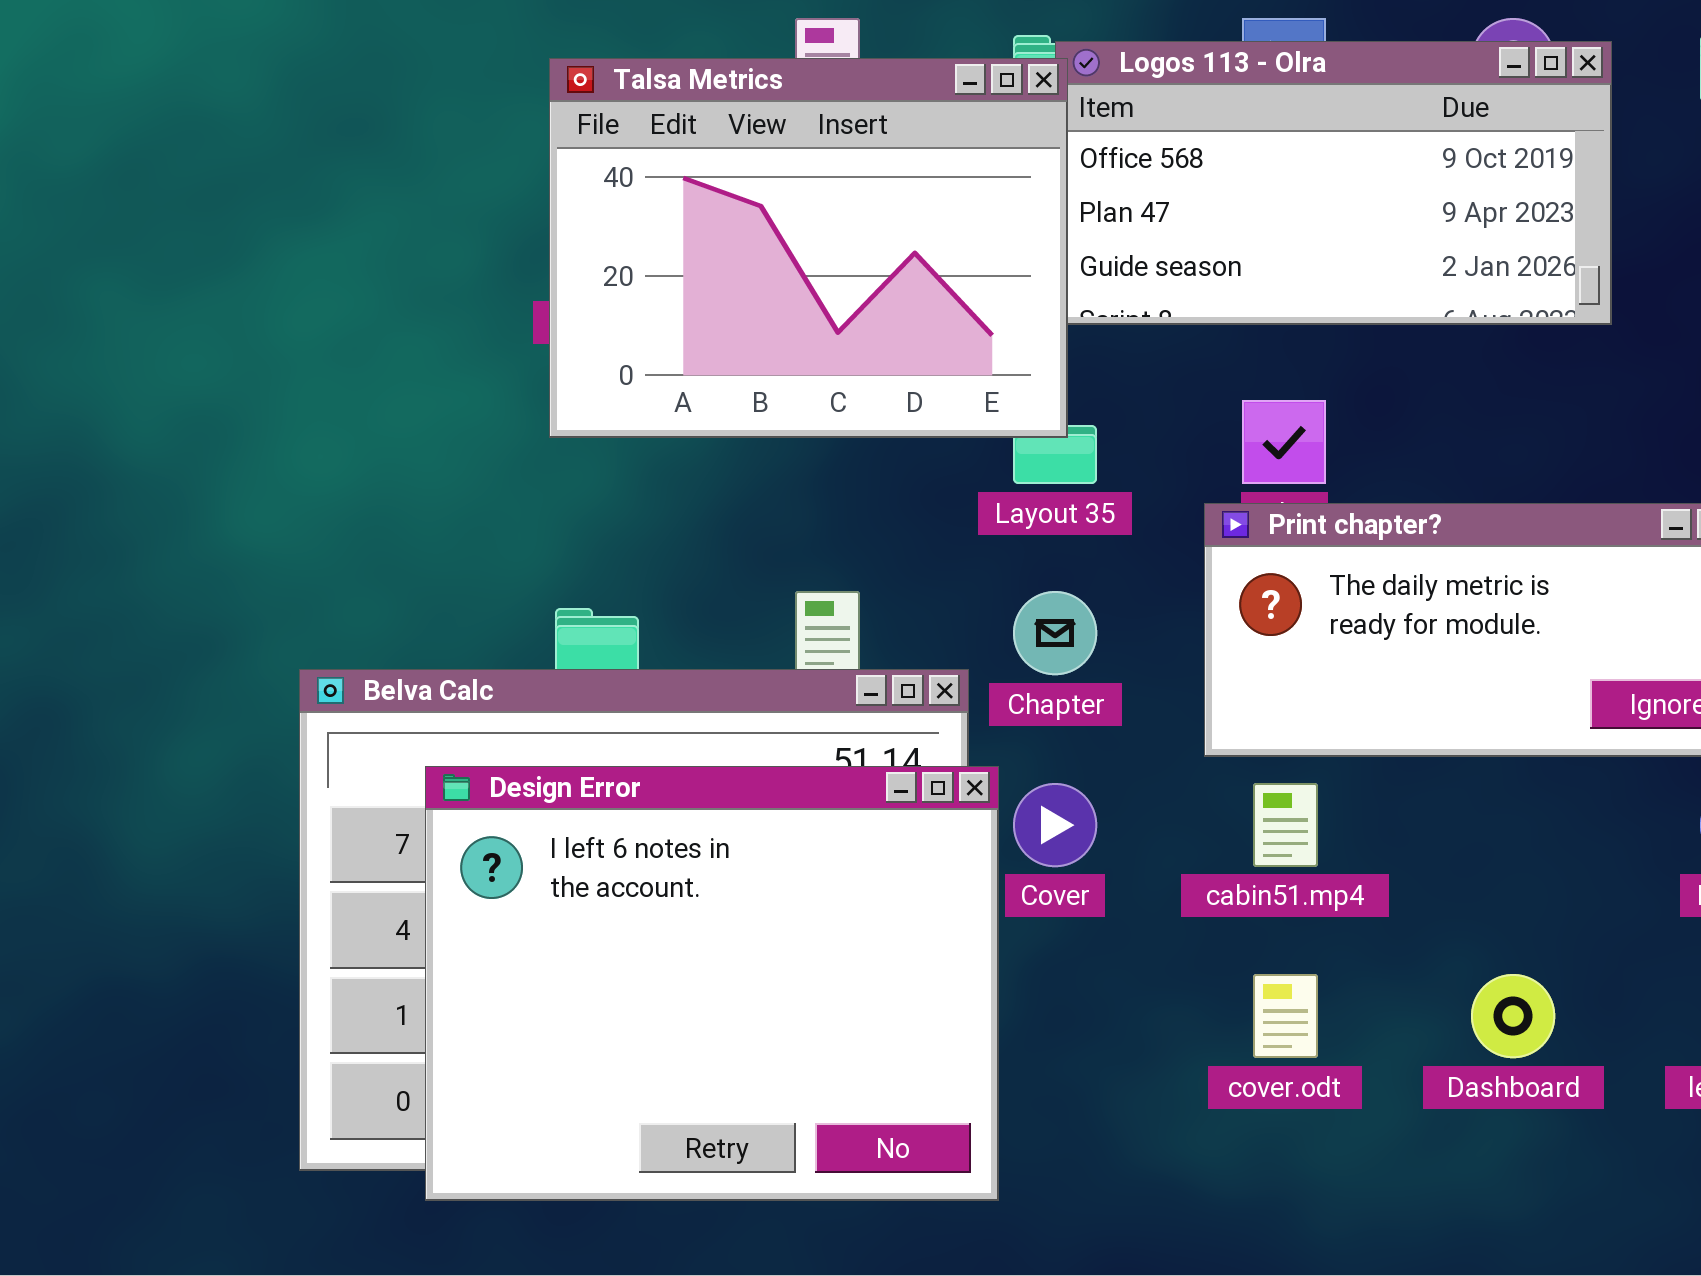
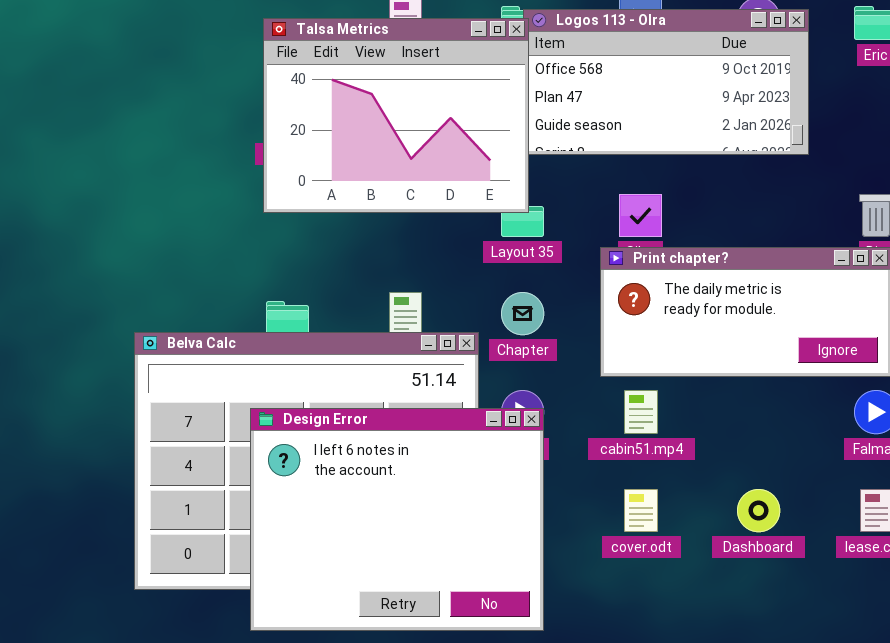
Design Error: [425,766,999,1201] -> [250,408,544,631], moved

